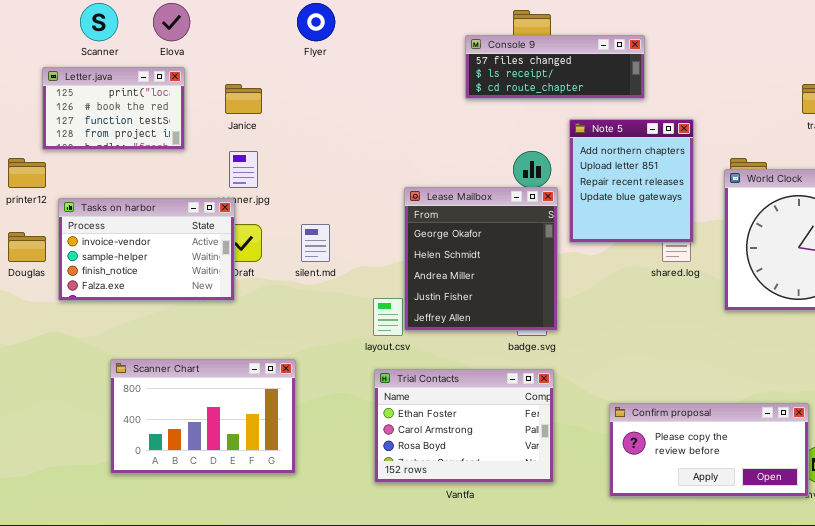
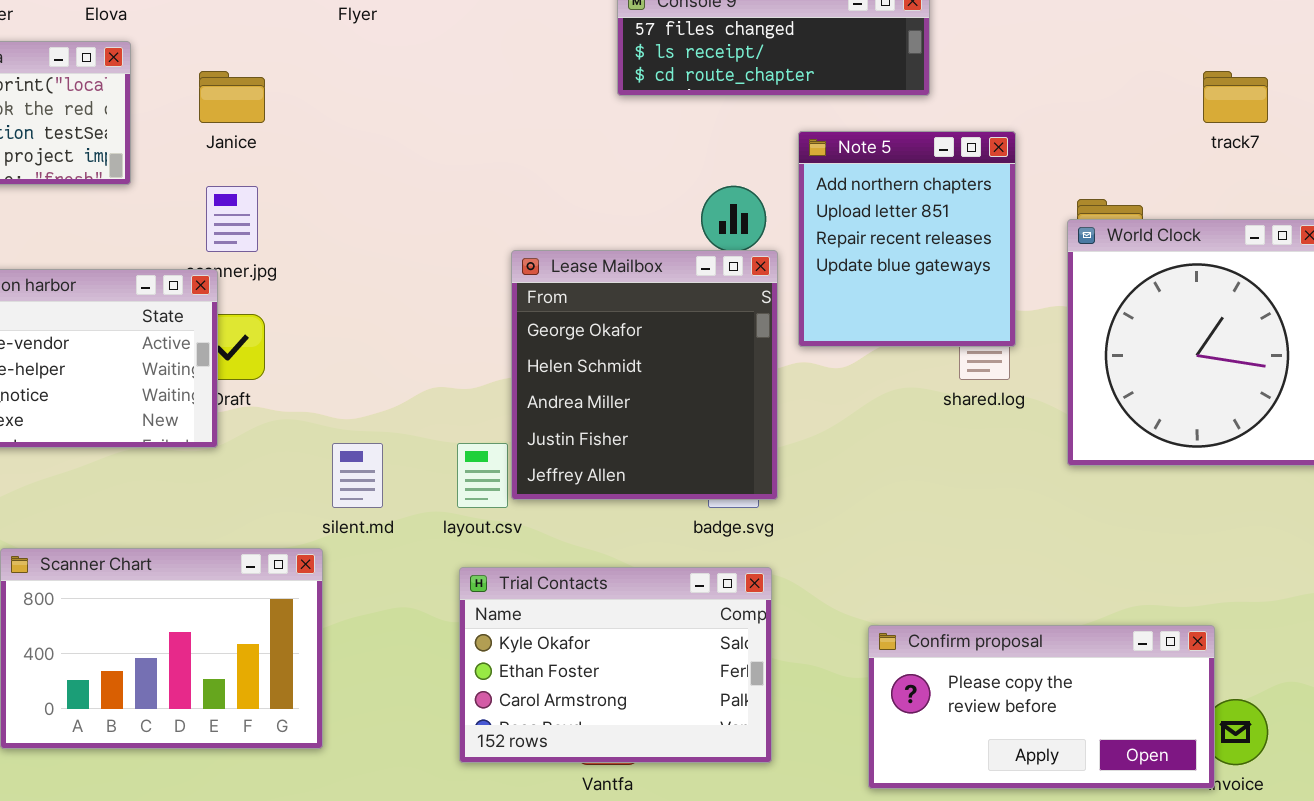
silent.md: [301,224,330,262] -> [332,443,383,508], moved
Trial Contacts: [374,369,554,483] -> [459,567,772,763], scrolled up 1 row

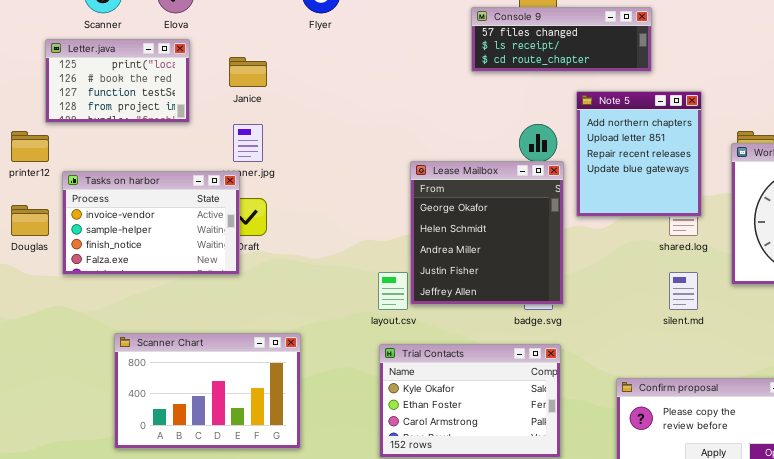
silent.md: [332,443,383,508] -> [669,272,698,310], moved

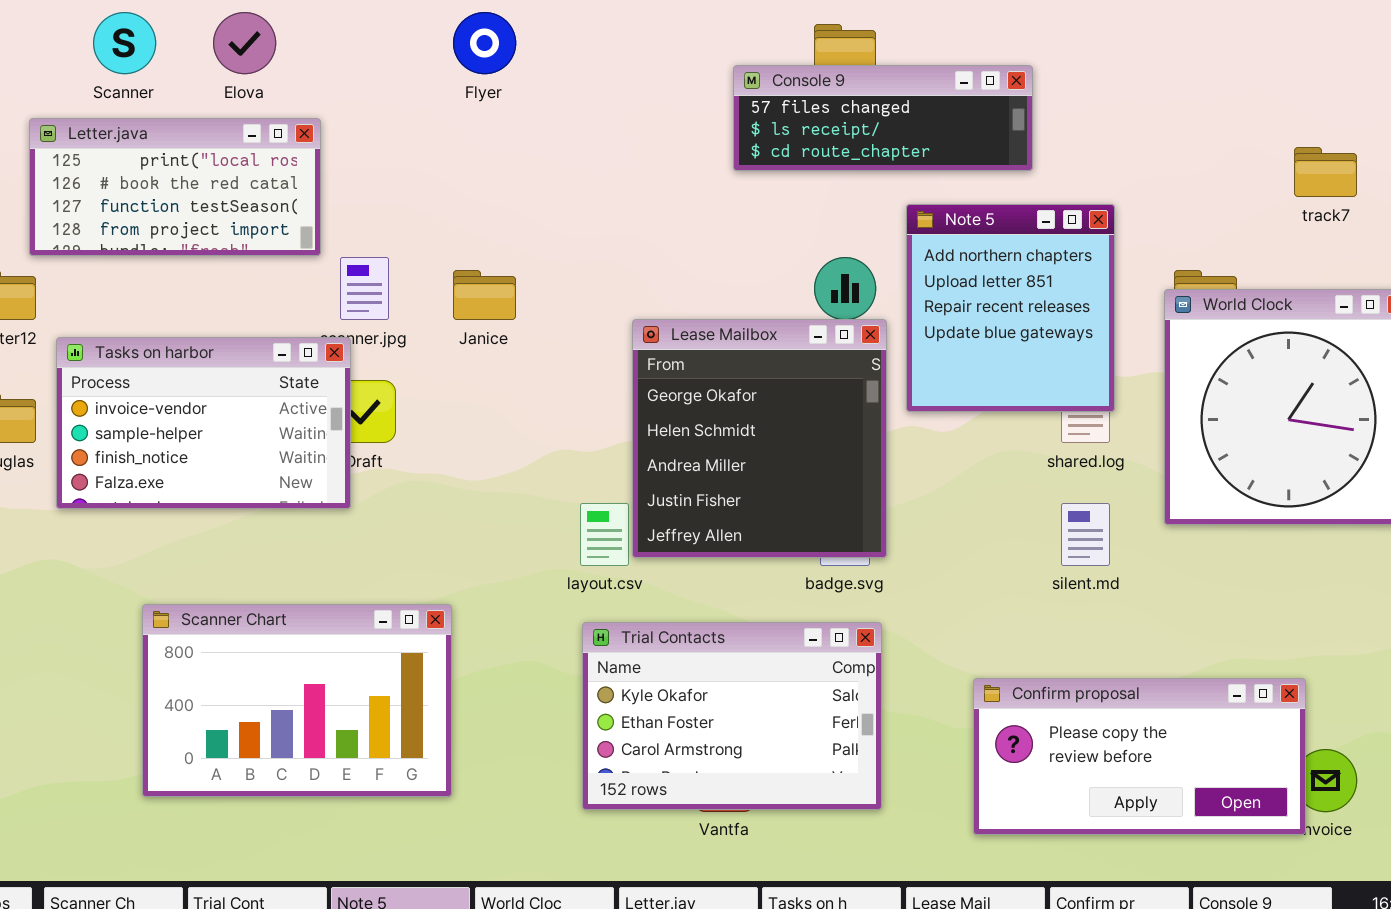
Letter.java: [45,39,190,123] -> [29,118,321,256], resized
Janice: [229,57,267,87] -> [453,270,516,320], moved

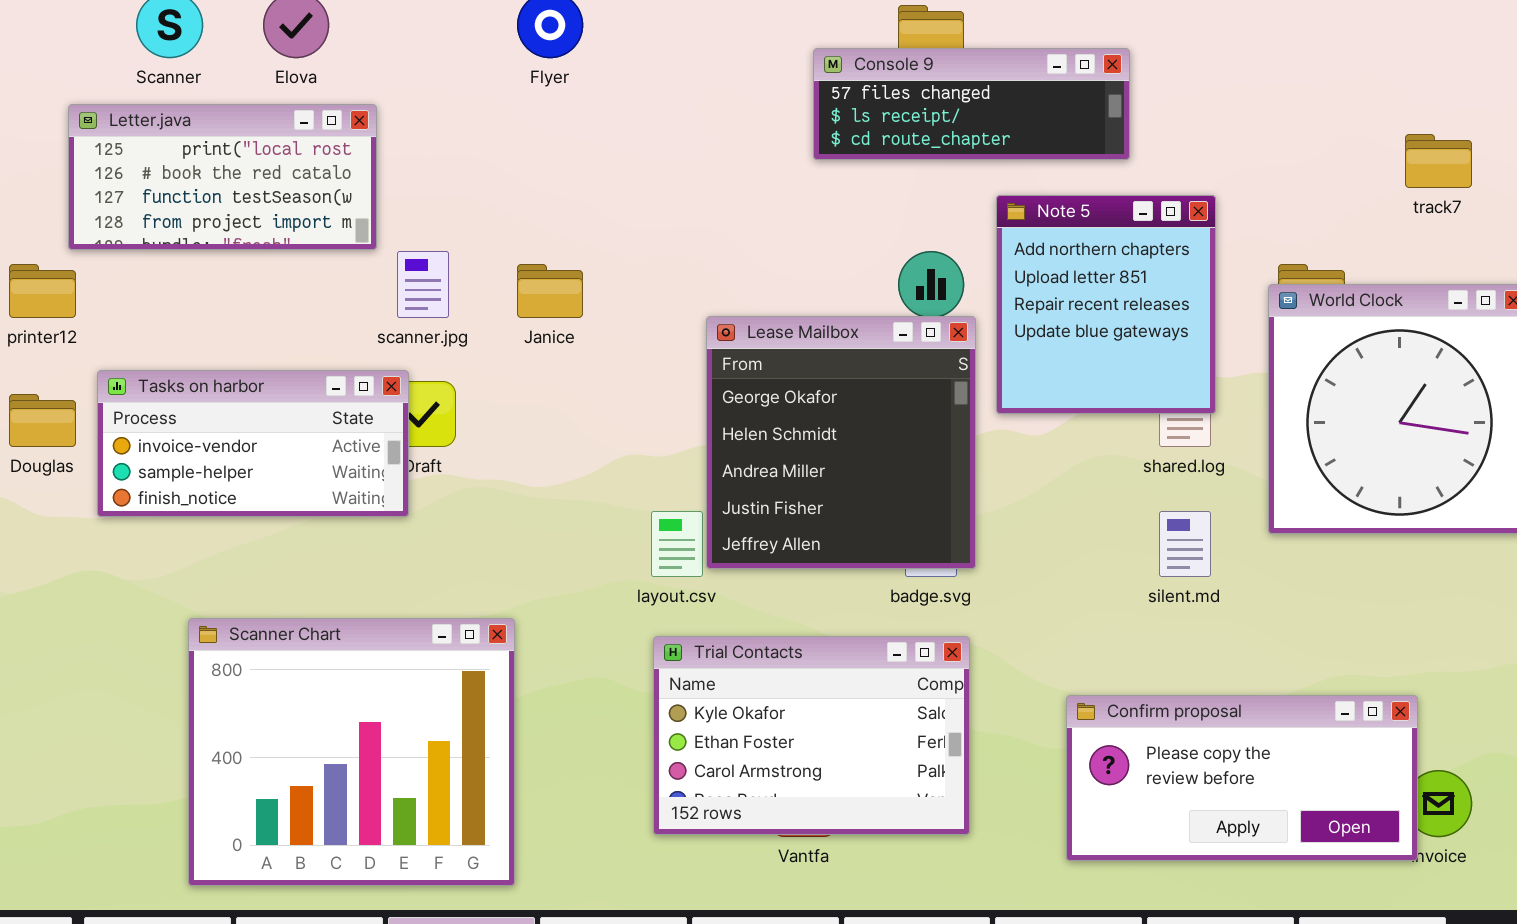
Tasks on harbor: [56,337,351,509] -> [97,370,409,517], resized
Scanner Chart: [142,604,452,797] -> [188,618,515,886], resized

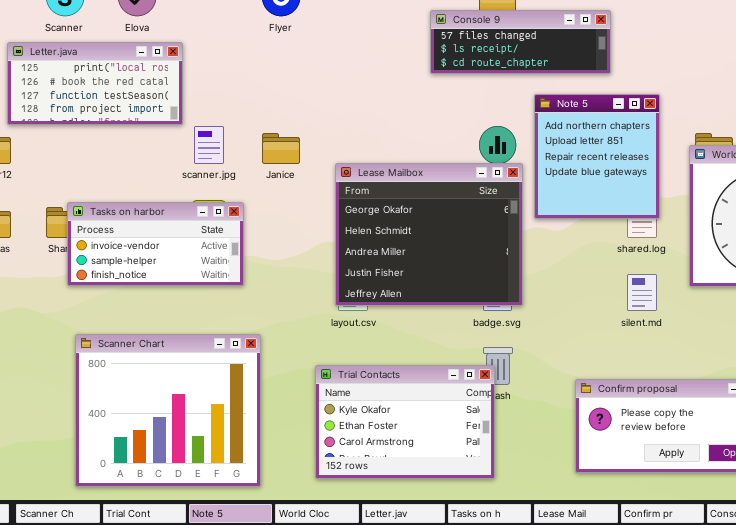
Lease Mailbox: [706,316,976,569] -> [335,163,523,306], resized
Tasks on harbor: [97,370,409,517] -> [67,202,244,286], moved
Trial Contacts: [653,636,970,835] -> [315,365,495,479], moved

